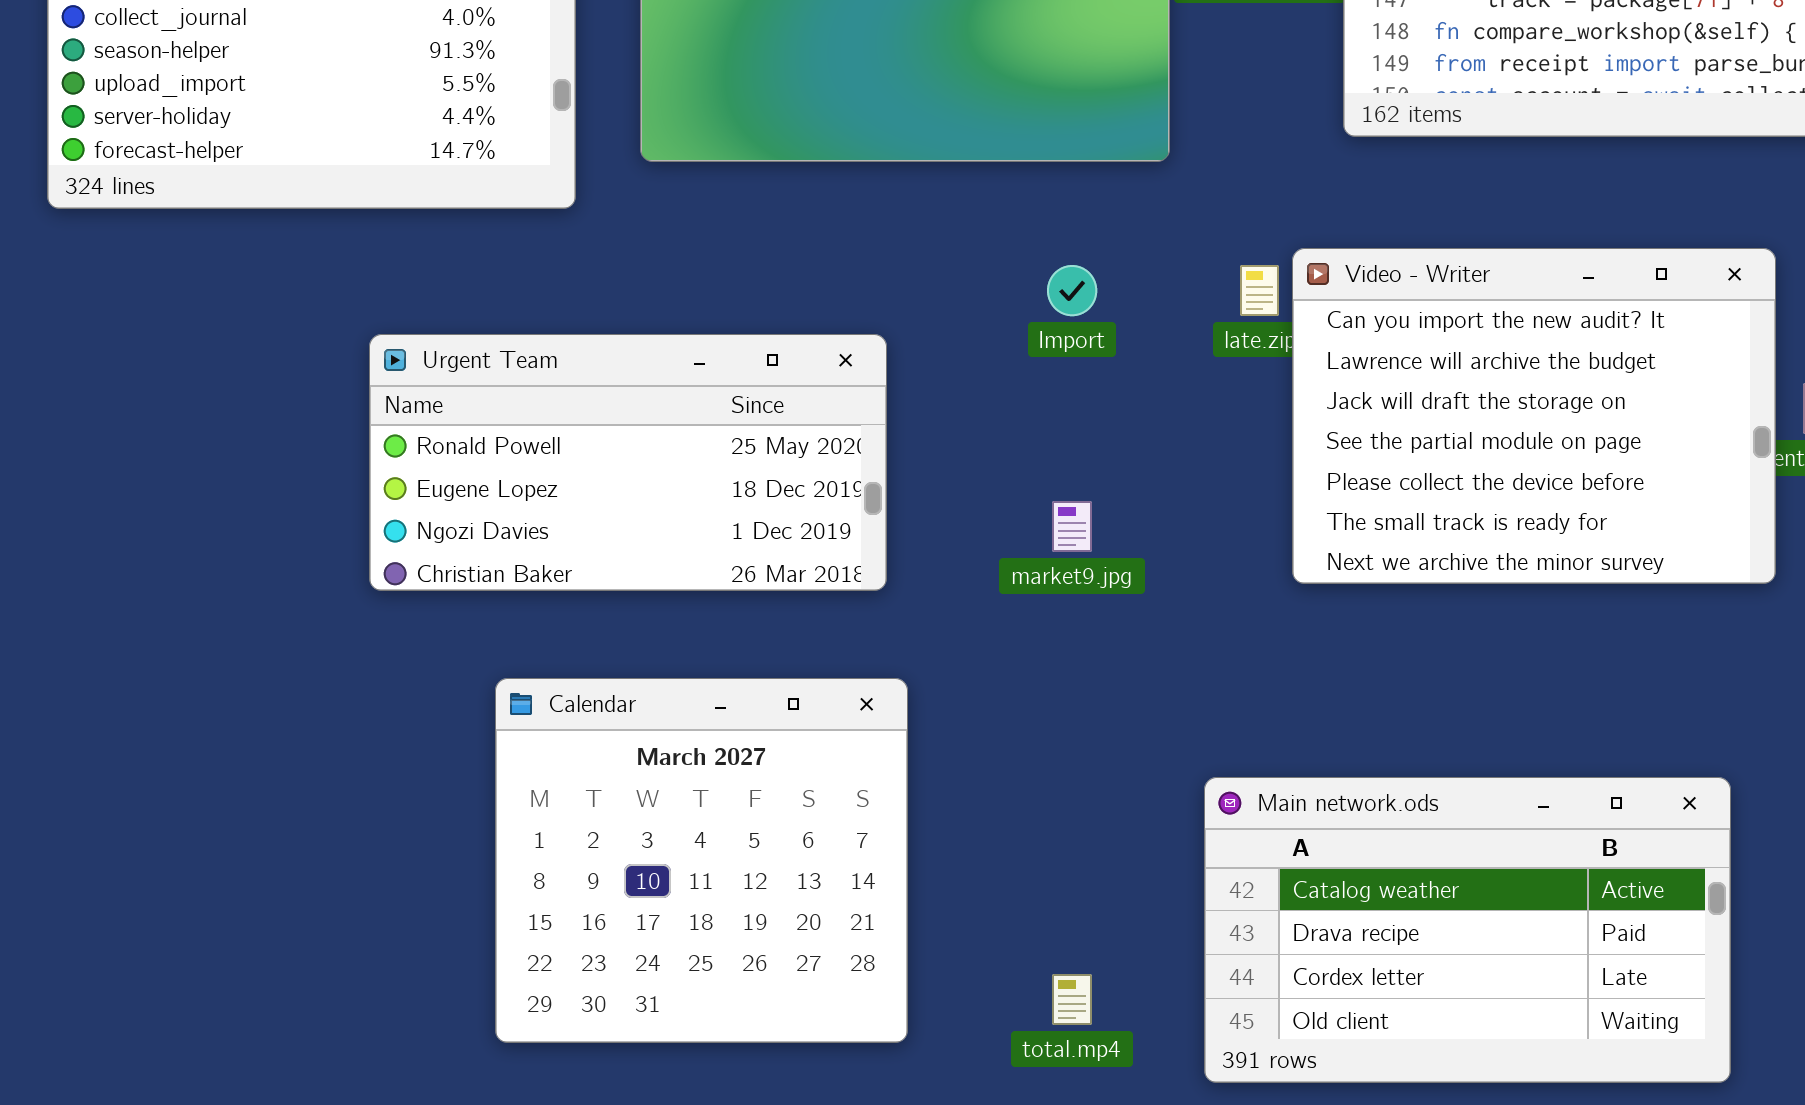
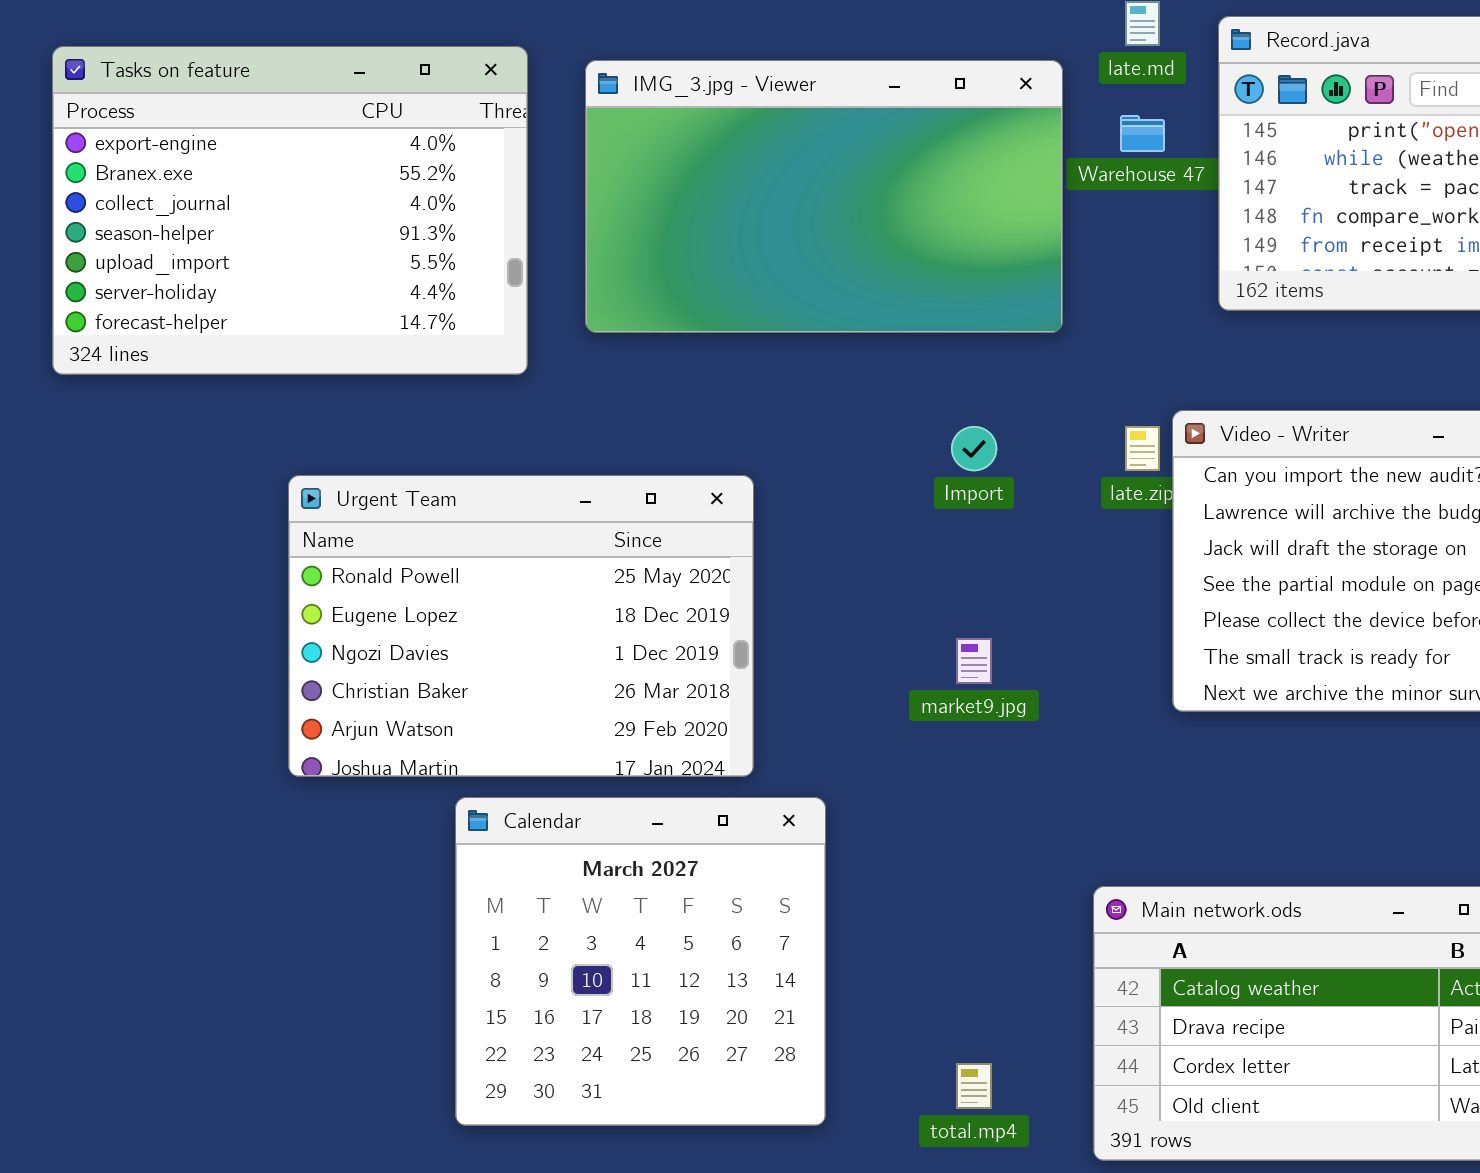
Urgent Team: [369,334,887,591] -> [288,475,754,777], moved, resized

